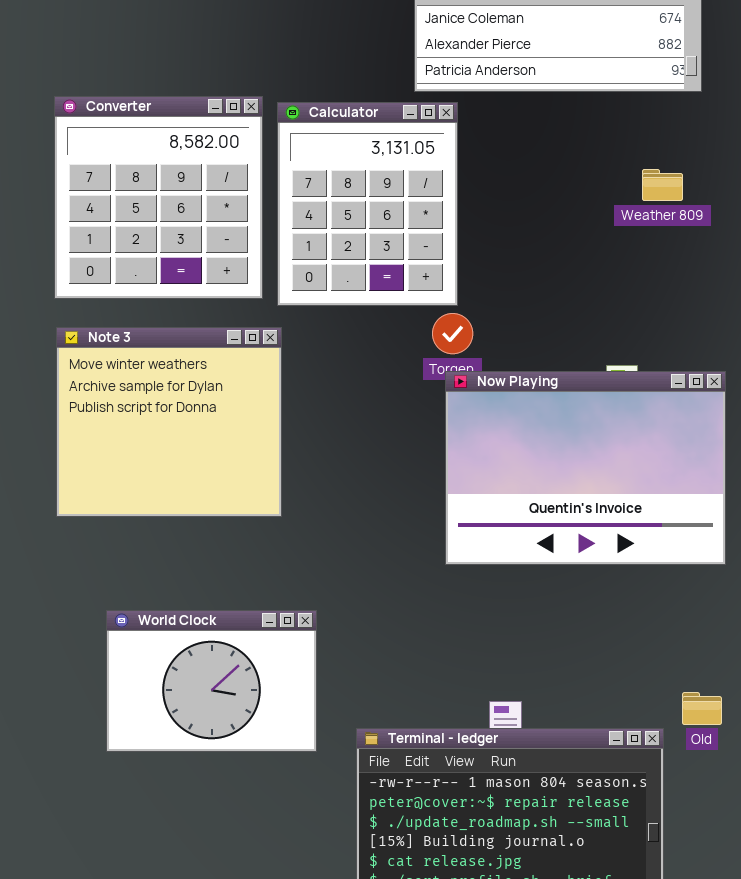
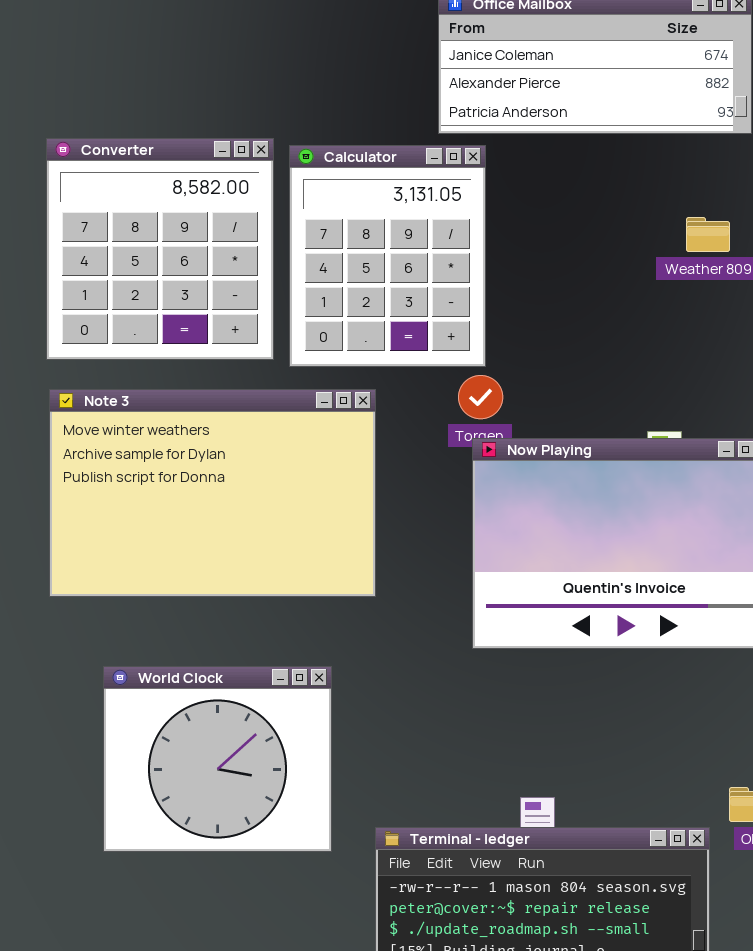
Note 3: [56,327,282,517] -> [49,389,376,597], resized
World Clock: [106,610,317,752] -> [103,666,332,852], resized

